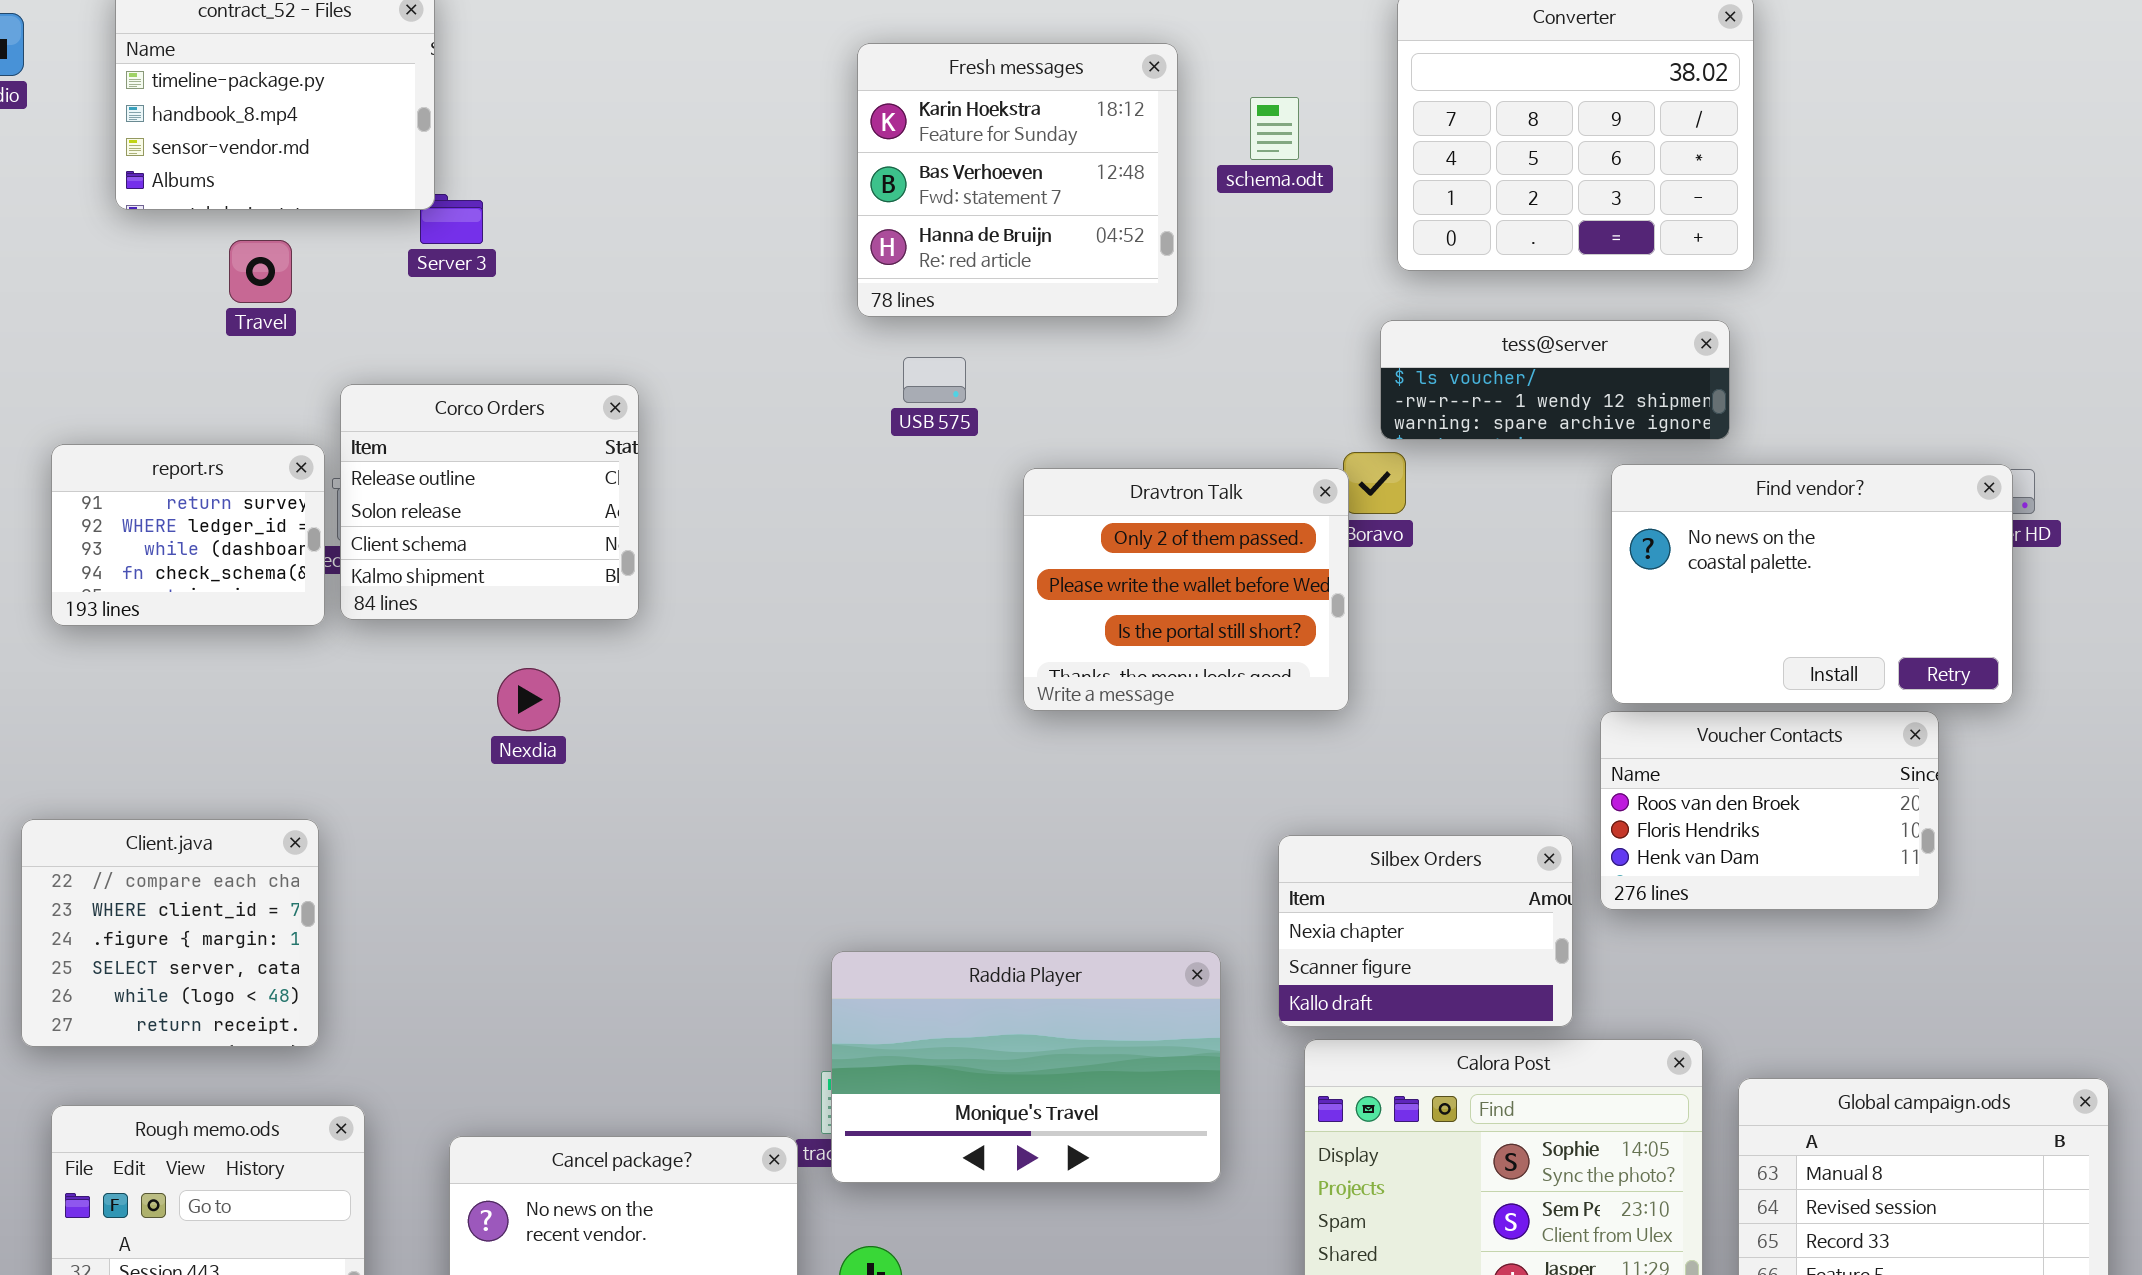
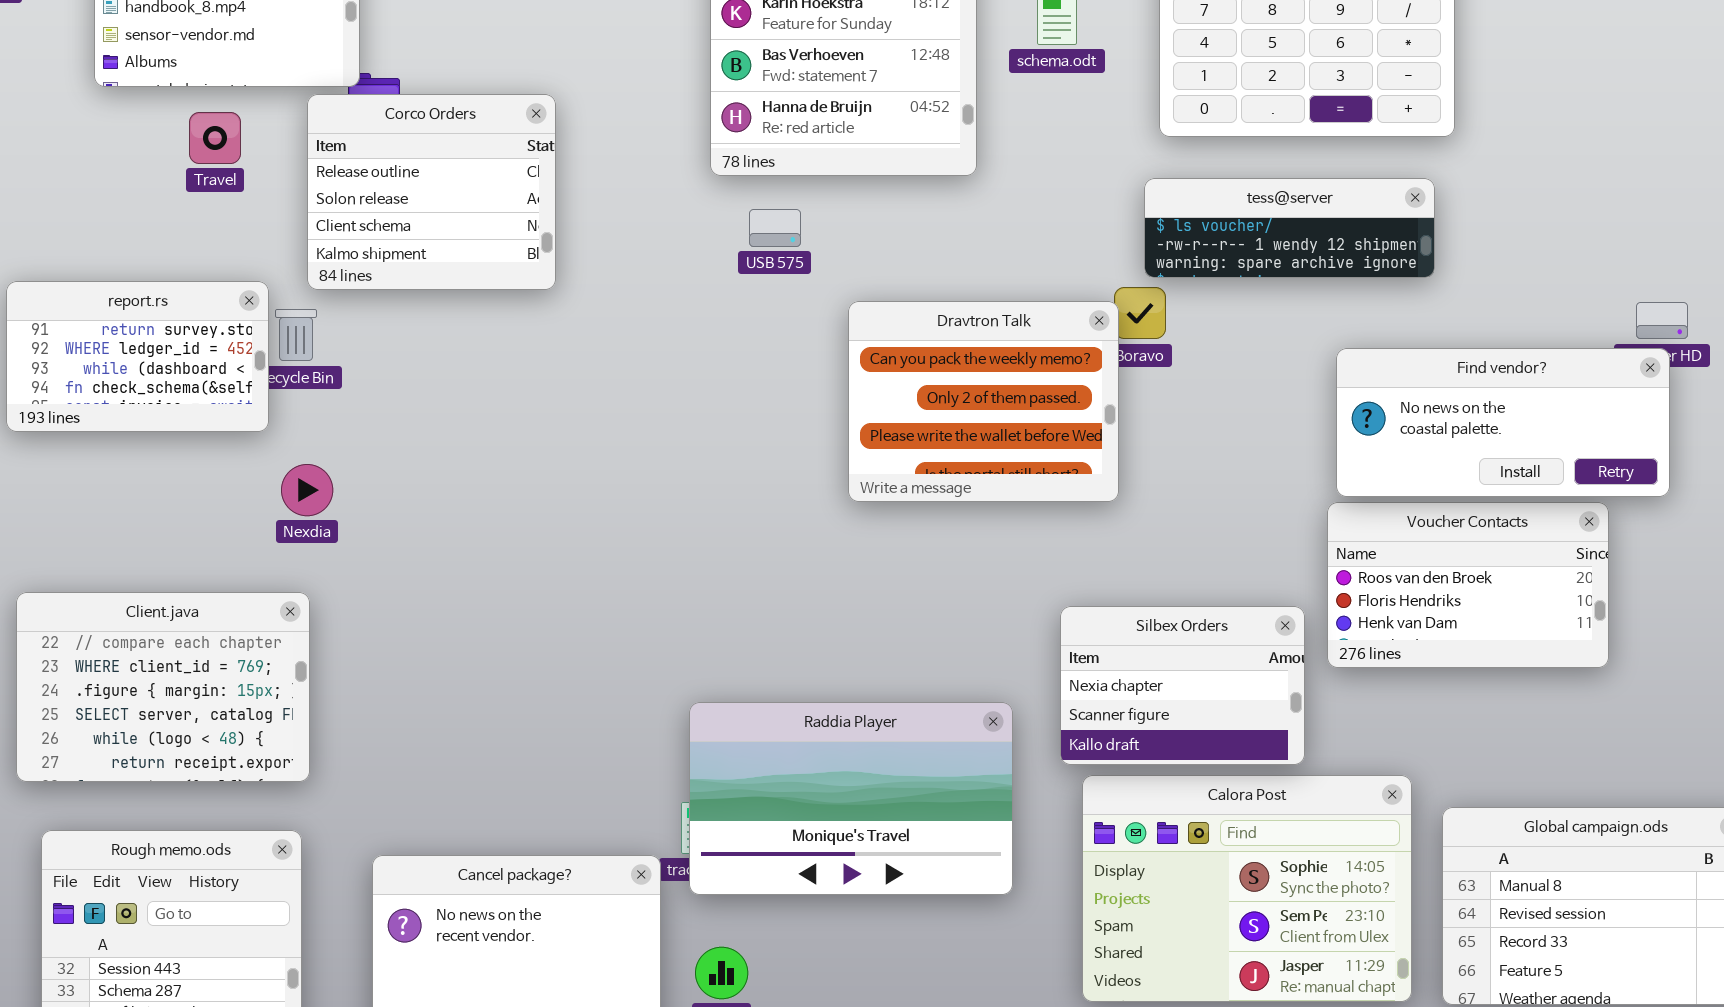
Corco Orders: [340,384,639,620] -> [307,94,556,290], moved
report.rs: [51,444,325,626] -> [6,281,269,432], resized
Find vendor?: [1611,464,2013,704] -> [1336,348,1670,497], resized
Dravtron Talk: [1023,468,1349,711] -> [848,301,1119,502], scrolled up 1 row
Nexdia: [497,668,560,731] -> [281,464,333,516], moved
Client.java: [21,819,319,1047] -> [16,592,310,782], resized

